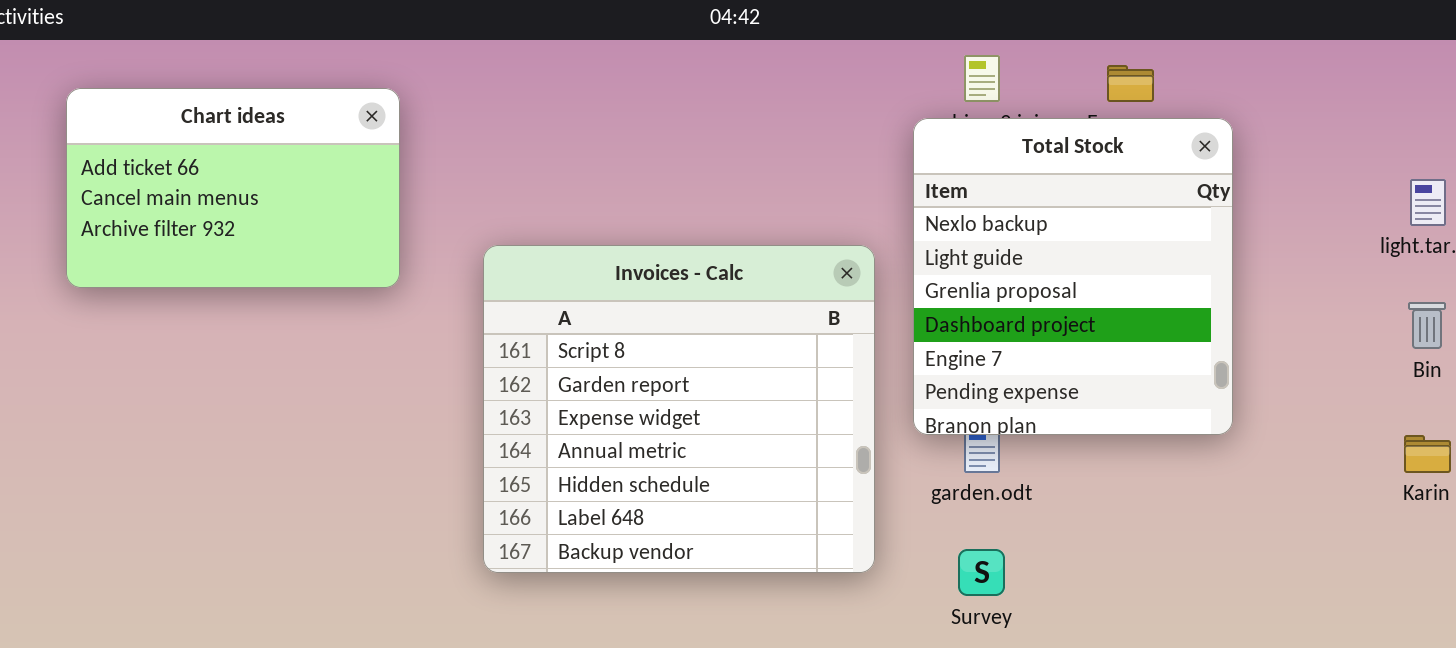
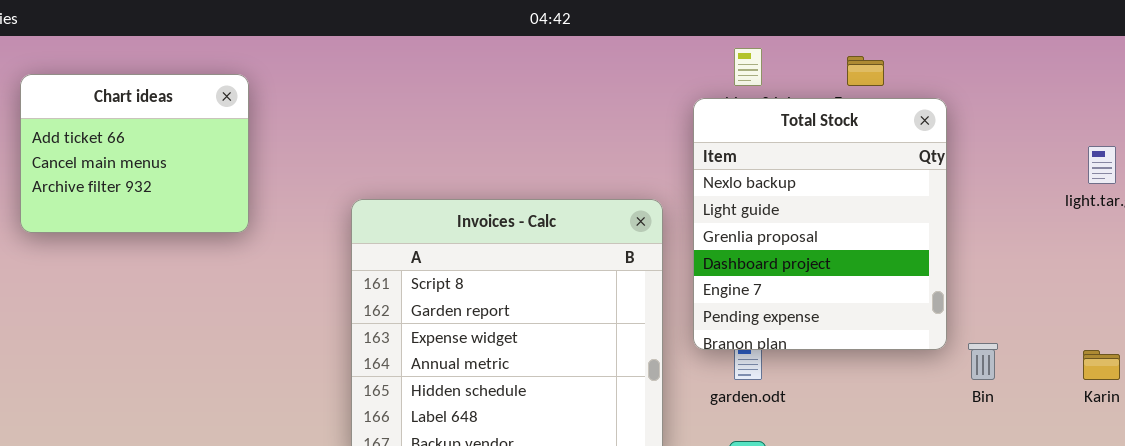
Chart ideas: [66,88,400,288] -> [20,74,249,233], resized
Bin: [1408,302,1446,349] -> [968,343,998,380], moved

